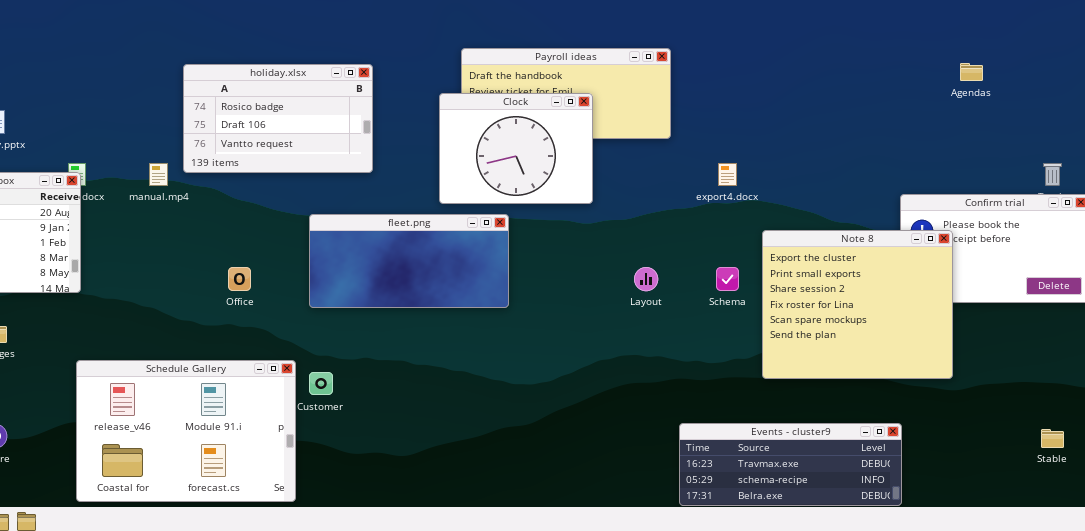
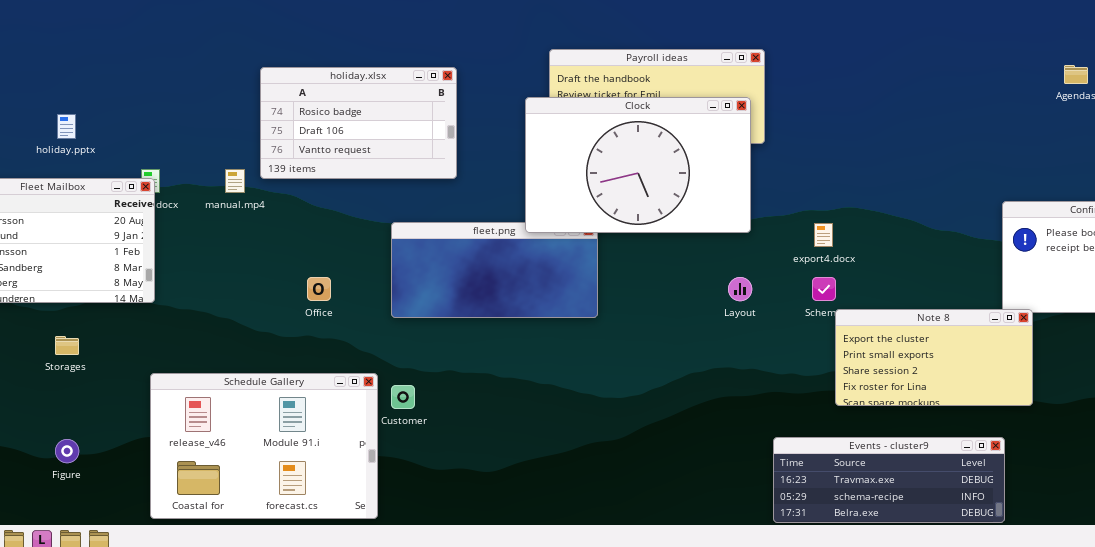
Clock: [439,93,593,204] -> [525,97,751,233], resized
export4.docx: [718,163,737,186] -> [814,223,833,247], moved
Note 8: [762,230,953,379] -> [835,309,1033,406], moved, resized

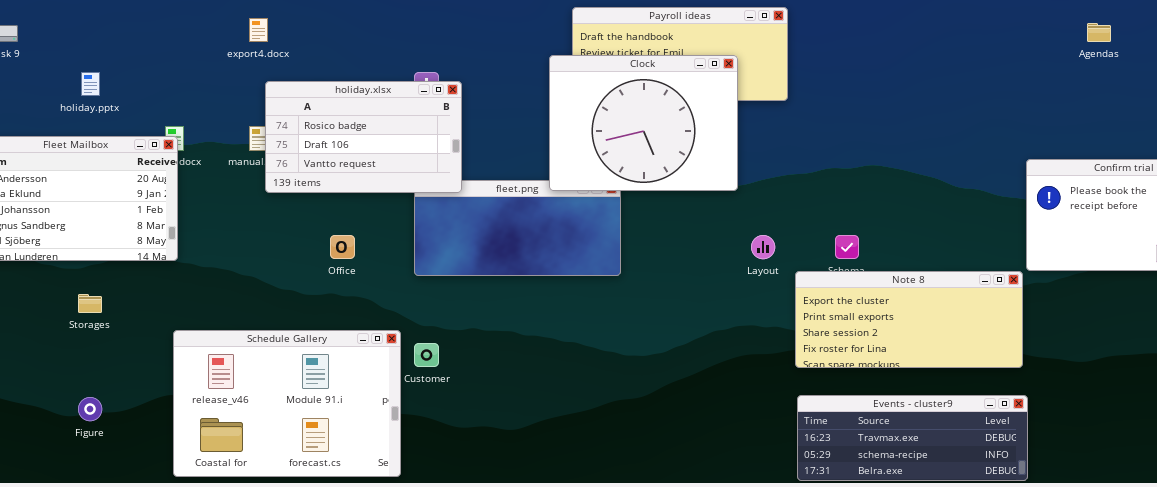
holiday.xlsx: [260,67,457,179] -> [265,81,462,193], moved
Clock: [525,97,751,233] -> [549,55,738,191], resized
export4.docx: [814,223,833,247] -> [249,18,268,42], moved
Note 8: [835,309,1033,406] -> [795,271,1023,368], moved, resized

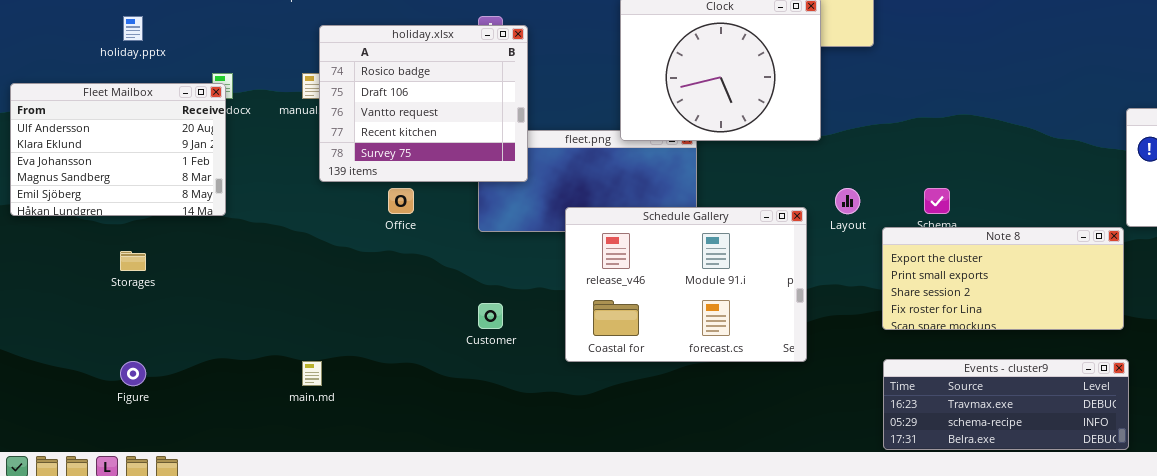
holiday.xlsx: [265,81,462,193] -> [319,25,528,182], resized
Schedule Gallery: [173,330,401,477] -> [565,207,807,362], moved

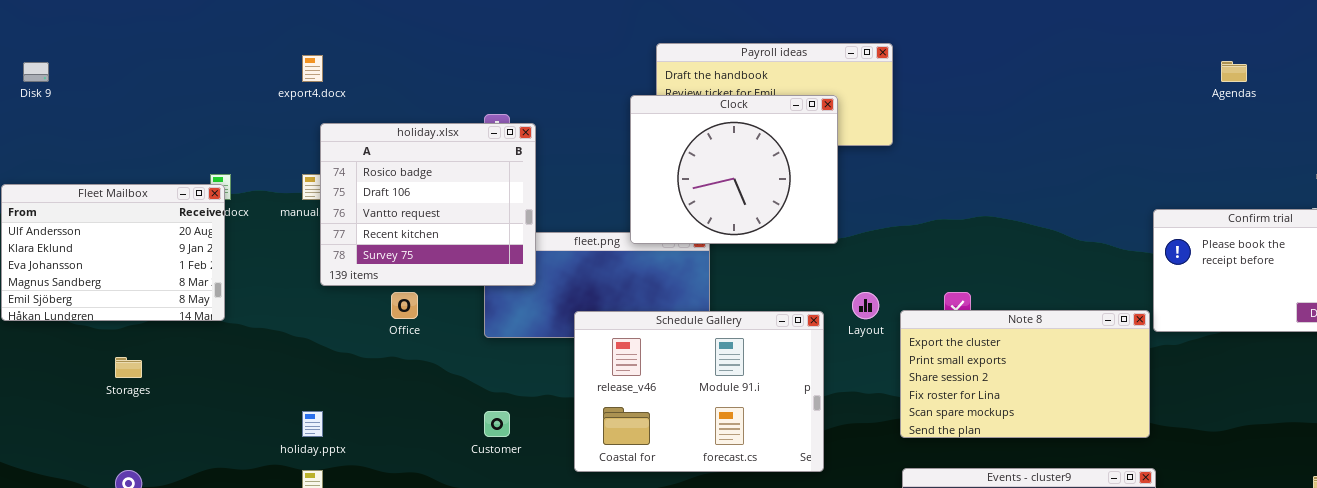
holiday.pptx: [123,16,143,41] -> [302,411,323,437], moved
Note 8: [882,227,1124,330] -> [900,310,1150,438], resized

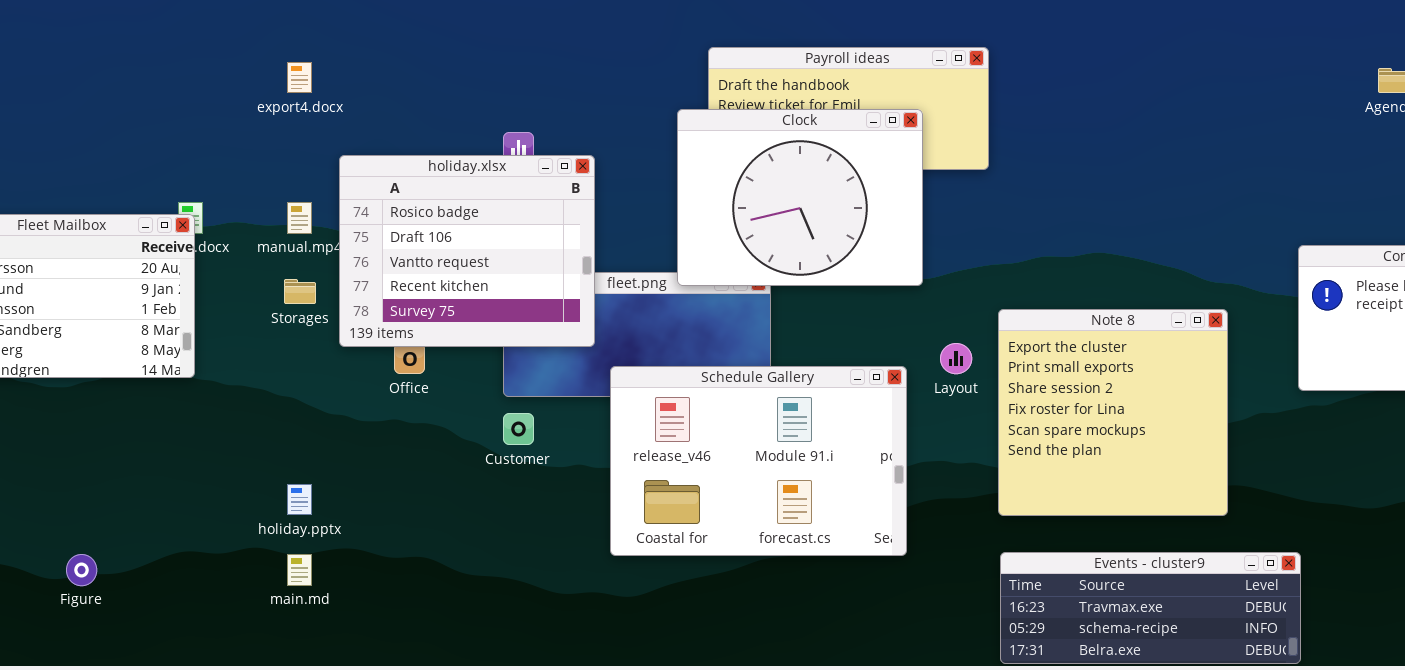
holiday.xlsx: [320,123,536,286] -> [339,155,595,347], moved
Note 8: [900,310,1150,438] -> [998,309,1228,516], resized
Storages: [115,357,142,378] -> [284,279,316,304], moved
Customer: [484,411,510,437] -> [503,413,534,445], moved

